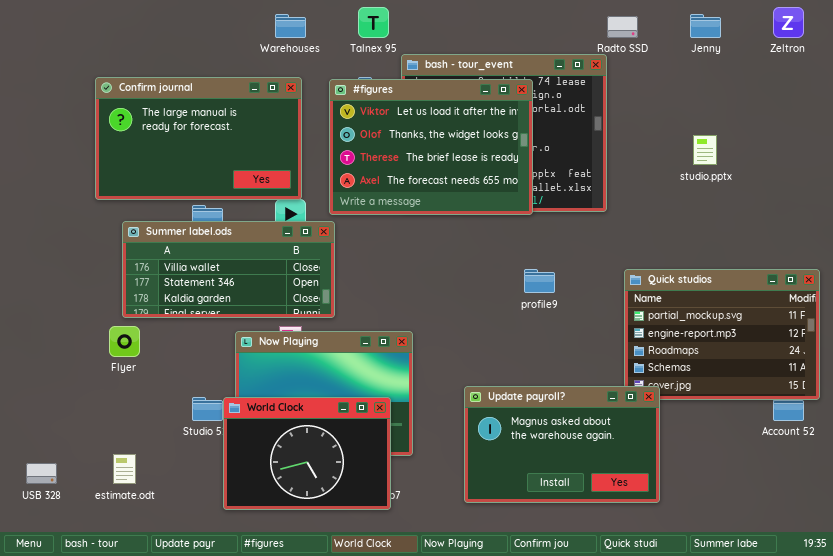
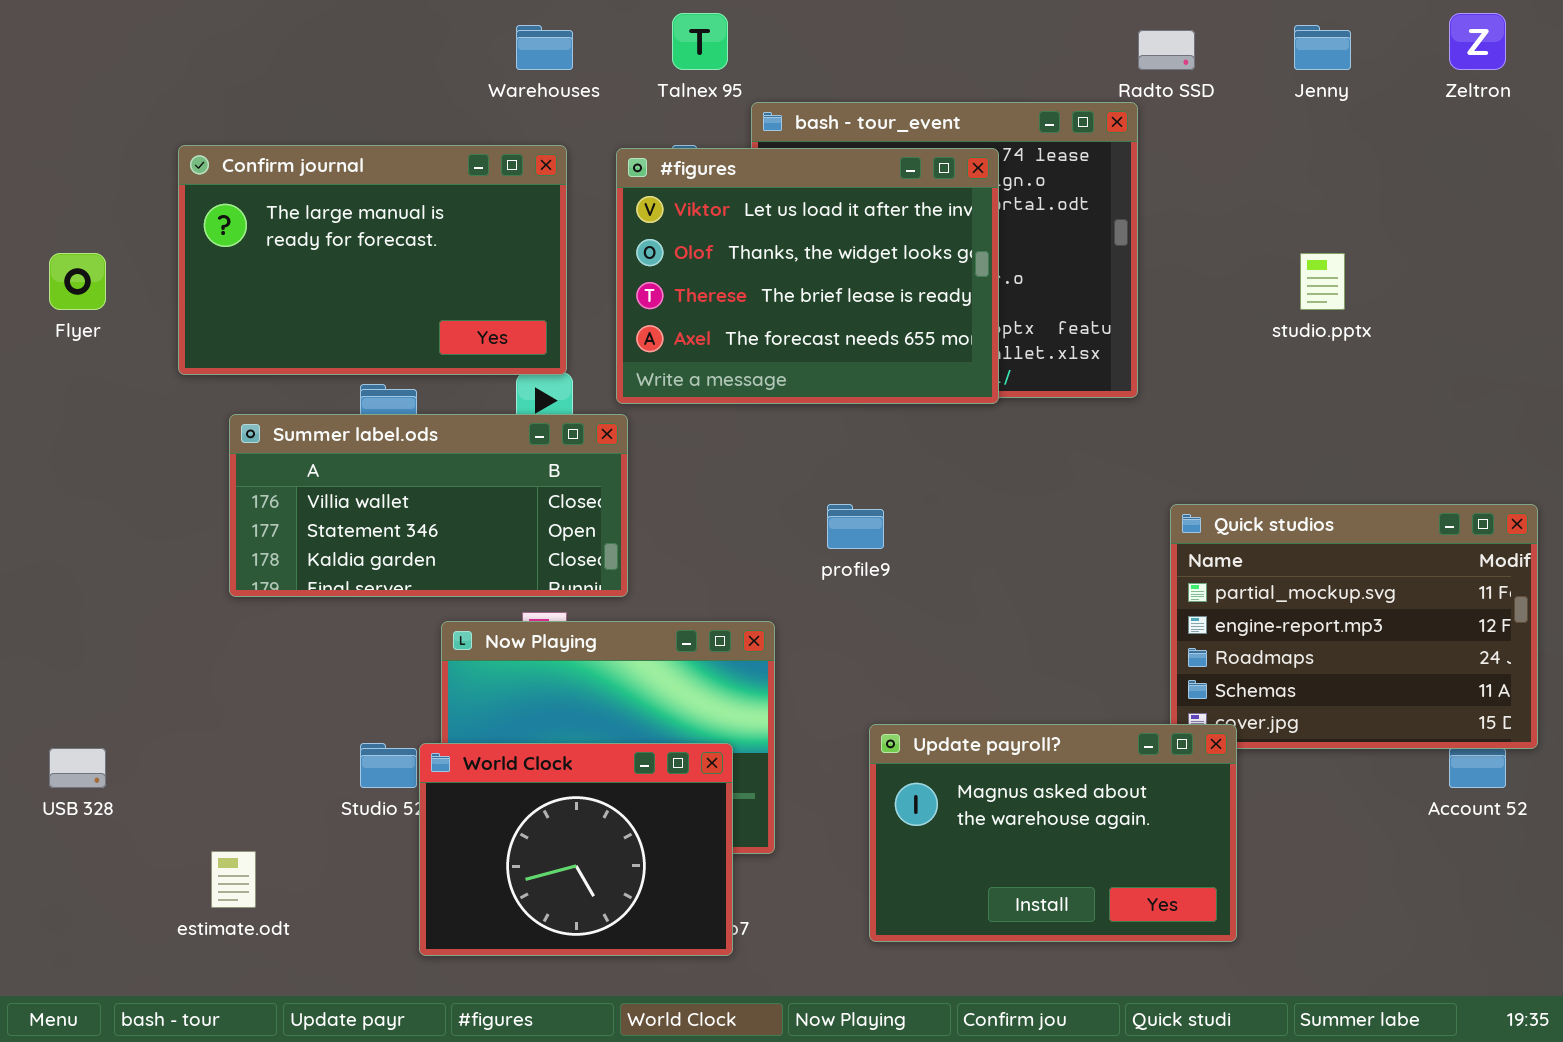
profile9: [524,269,555,293] -> [827,504,884,549], moved
Flyer: [109,326,140,357] -> [49,253,106,310], moved
USB 328: [26,463,57,484] -> [49,748,106,788], moved

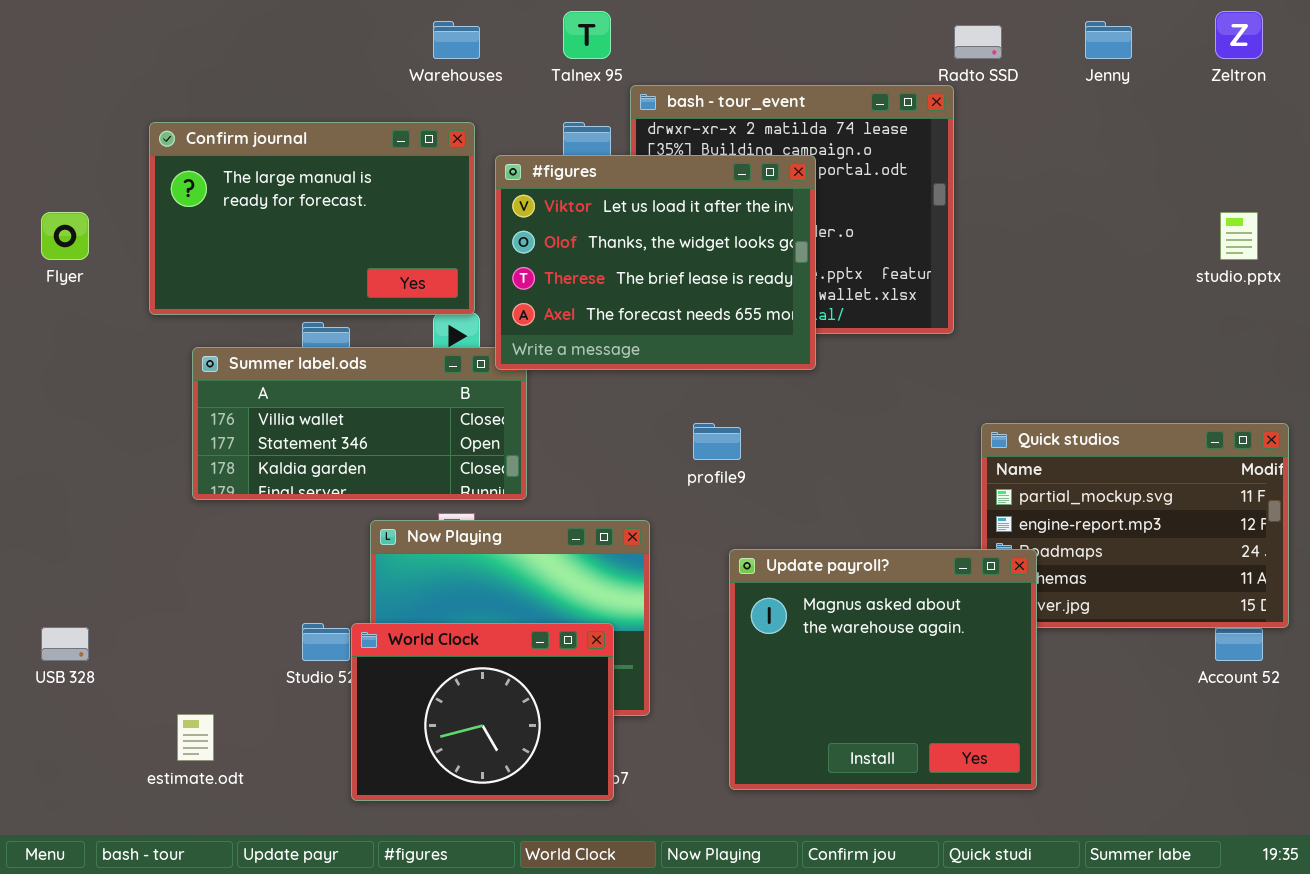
#figures: [616,148,999,404] -> [495,155,816,370], moved
studio.pptx: [1300,253,1345,310] -> [1220,212,1258,260], moved
Update payroll?: [869,724,1237,942] -> [729,549,1037,790], resized

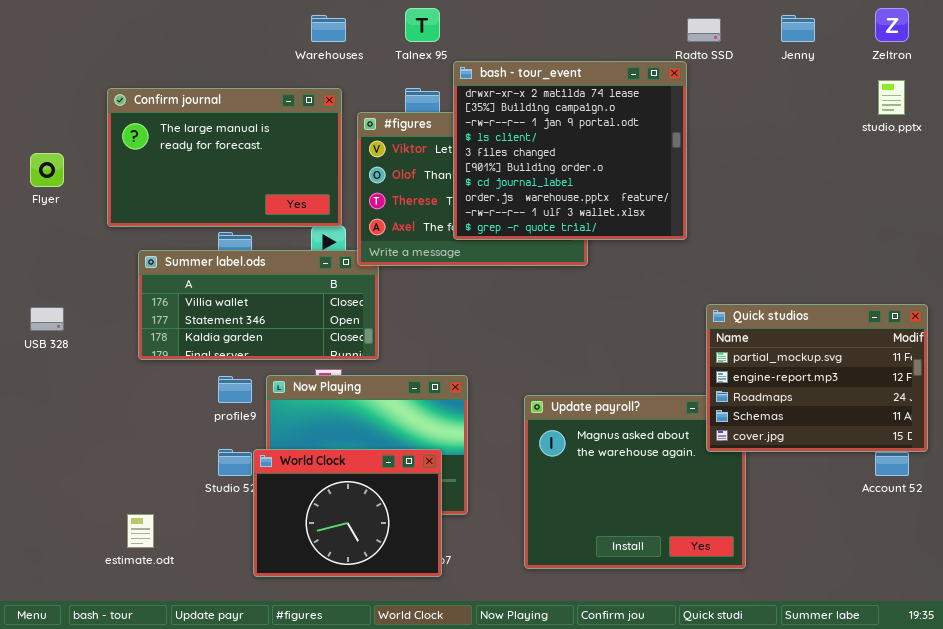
bash - tour_event: [630,85,954,334] -> [453,61,687,240], raised
studio.pptx: [1220,212,1258,260] -> [878,80,905,115], moved
profile9: [693,423,741,460] -> [218,376,252,403], moved
Quick studios: [981,423,1289,628] -> [706,304,928,452], raised
USB 328: [41,627,89,661] -> [30,307,64,331], moved

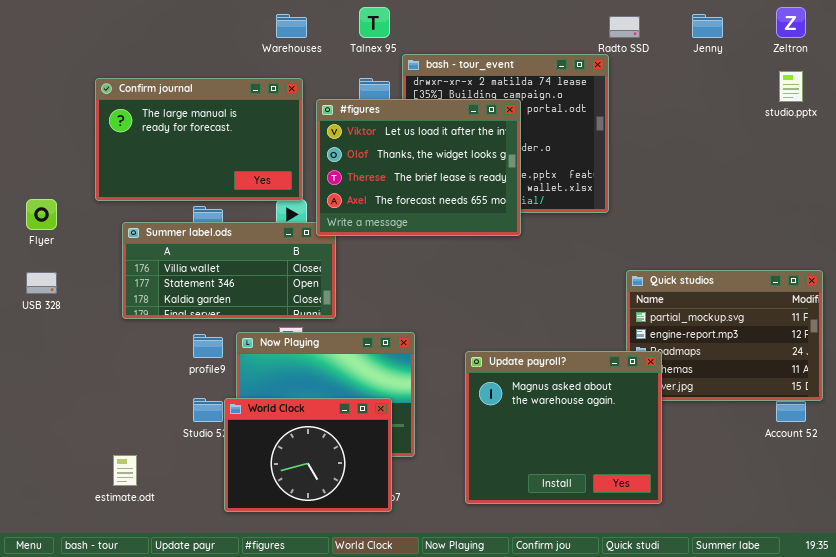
#figures: [357,112,588,266] -> [316,99,521,236], raised
Flyer: [30,153,64,187] -> [26,199,57,230], moved
Update payroll?: [524,395,746,569] -> [465,351,662,504], raised

